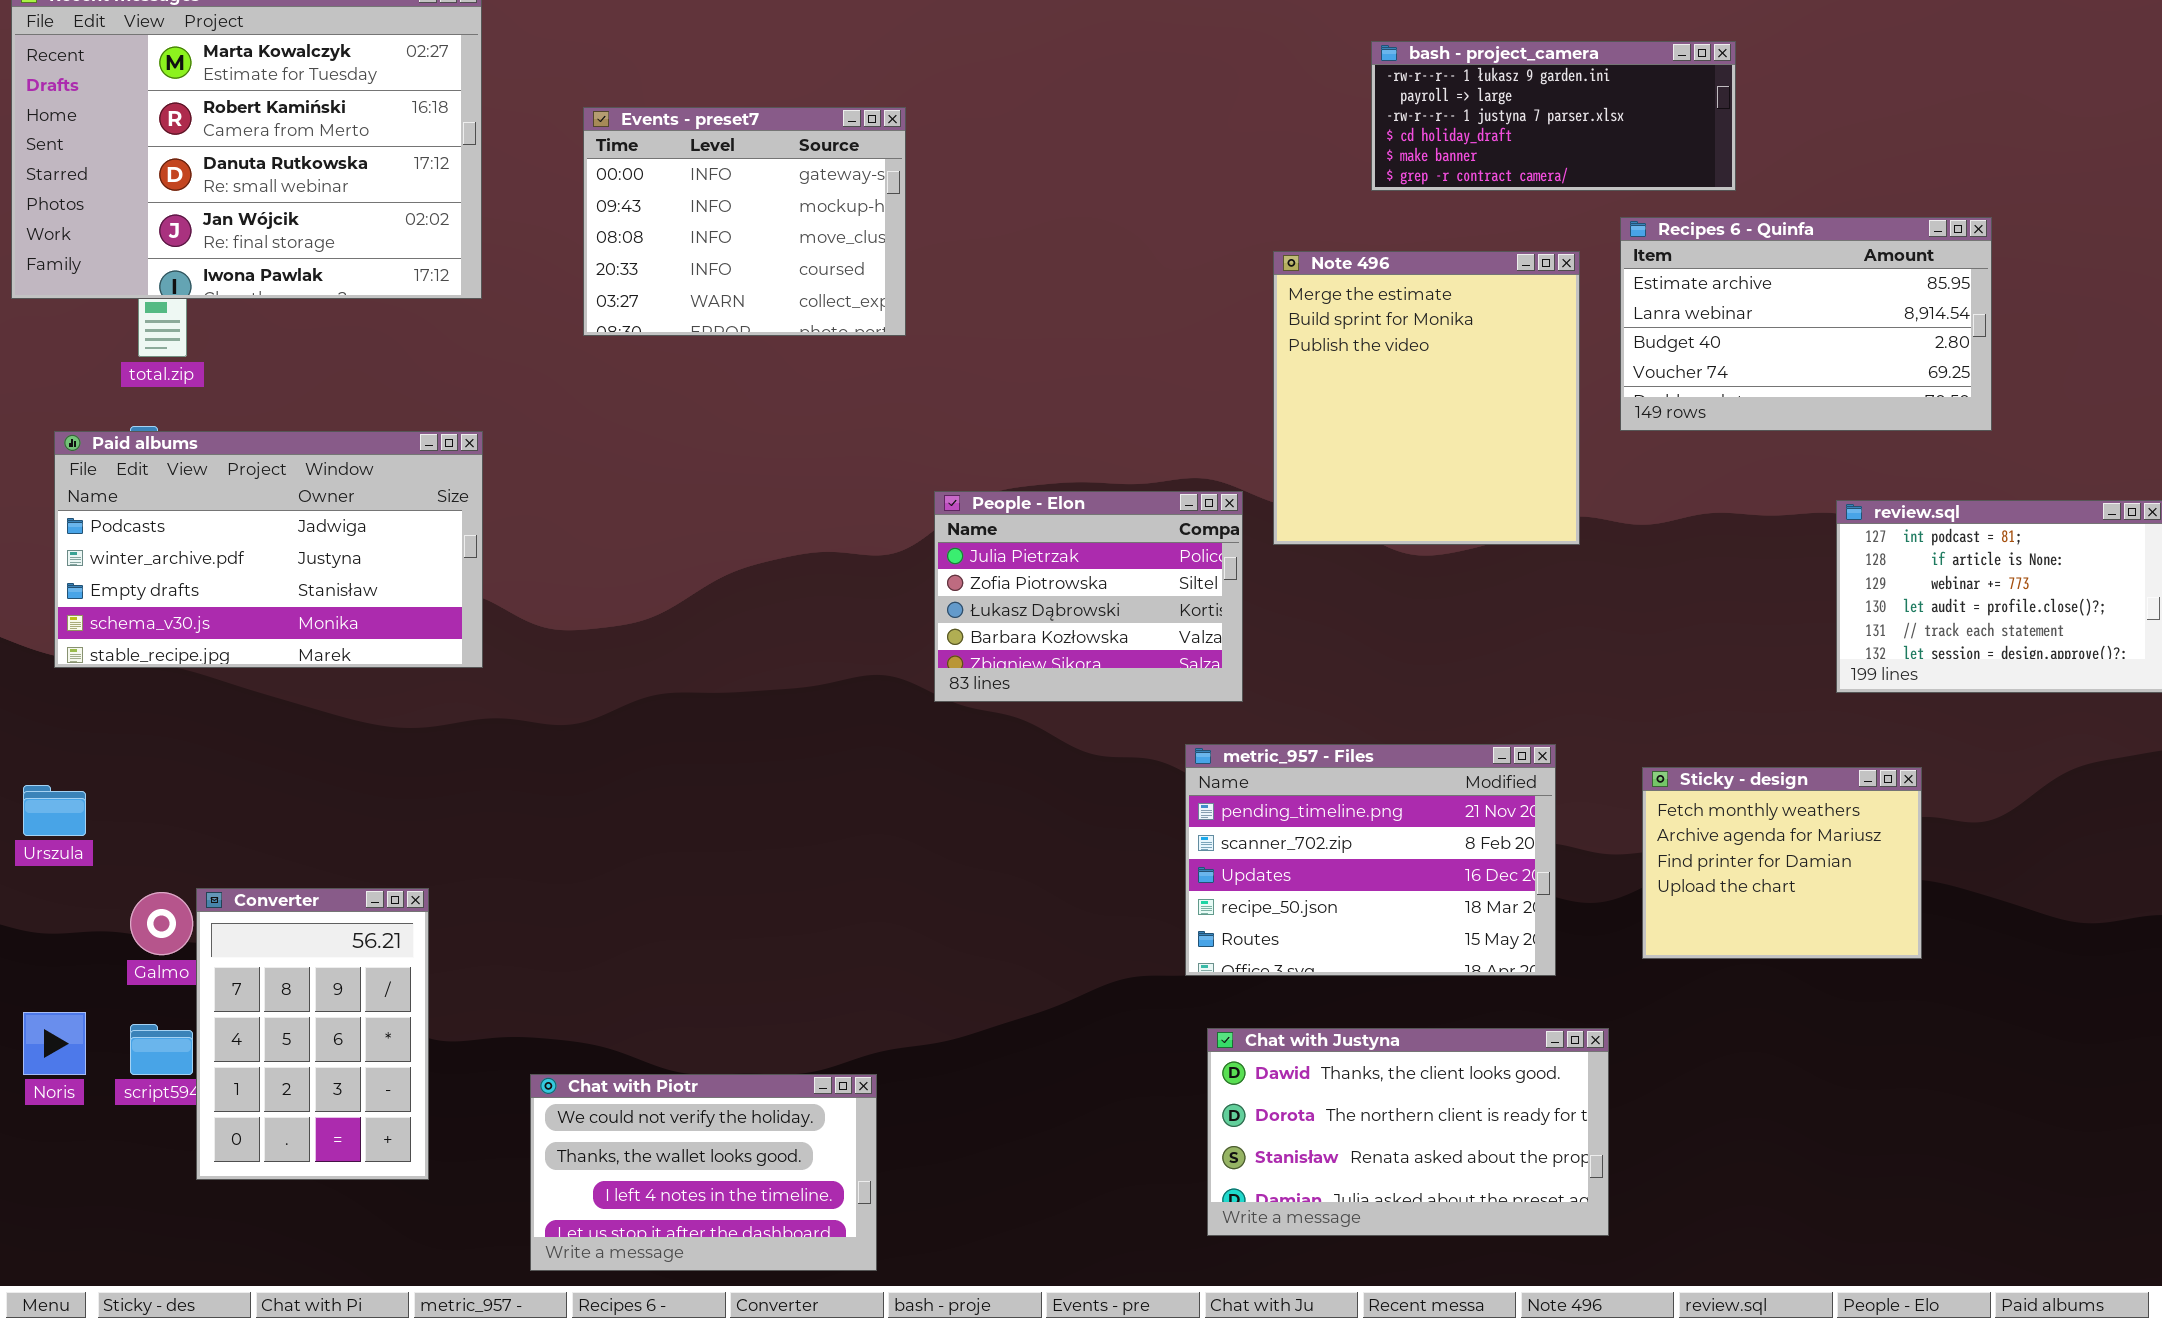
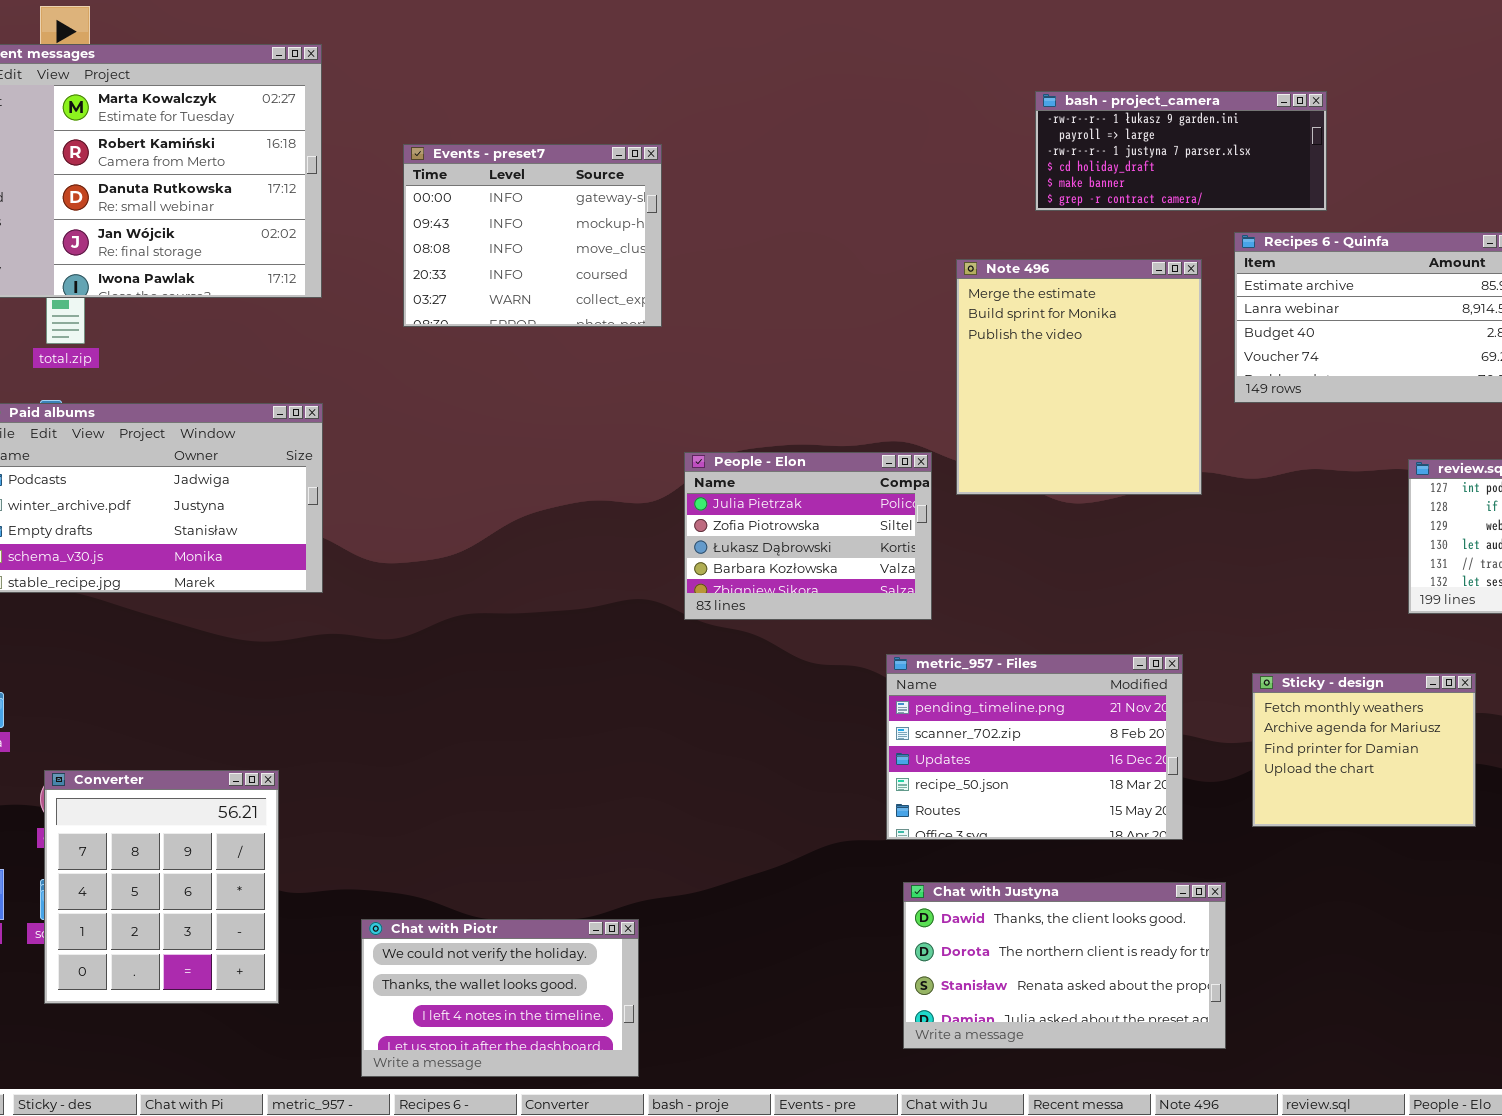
Converter: [196,888,429,1180] -> [44,770,279,1004], resized

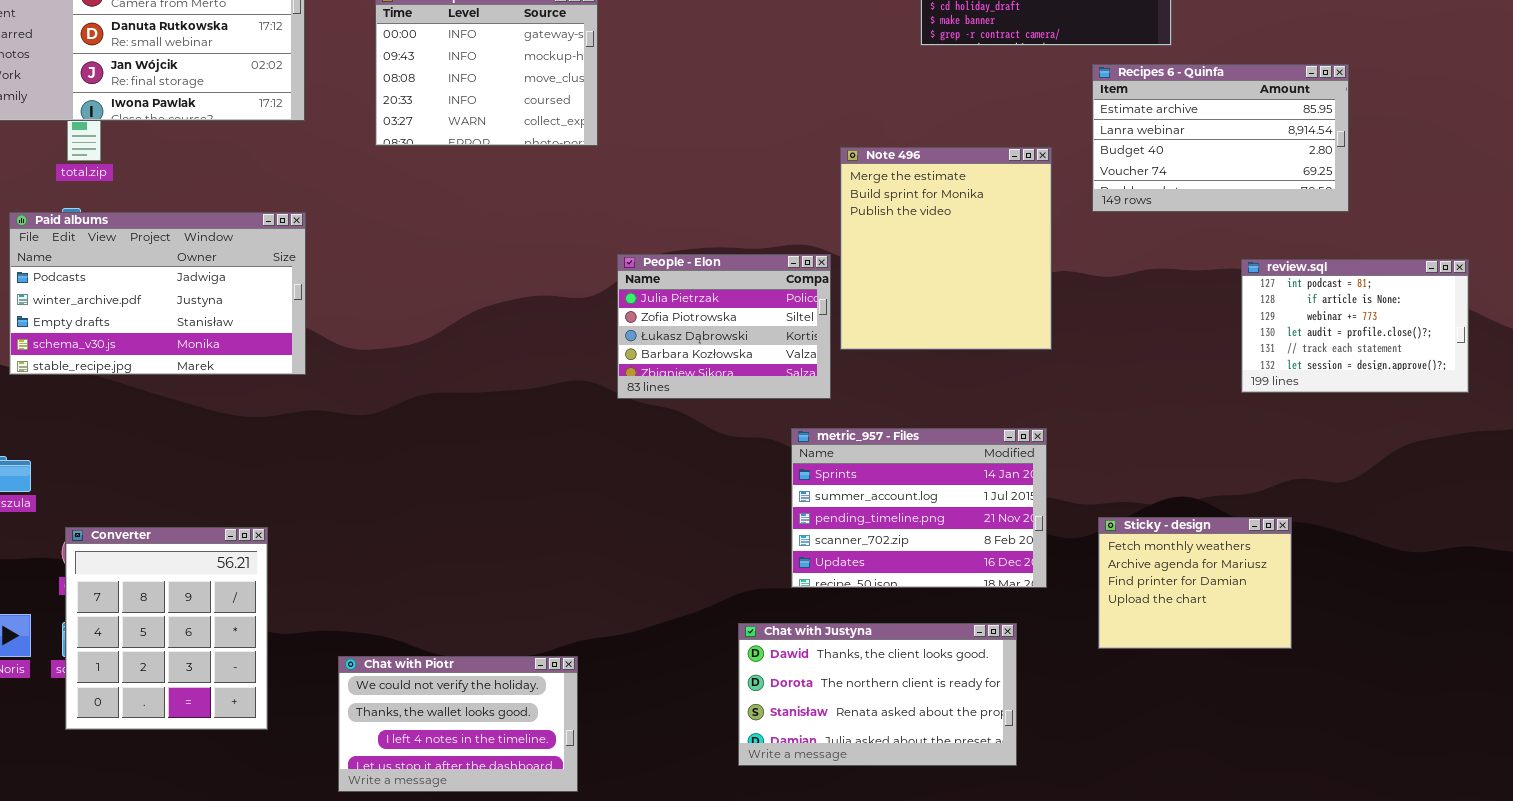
Note 496: [956,259,1202,495] -> [840,147,1052,350], moved
metric_957 - Files: [886,654,1183,840] -> [791,428,1047,588], scrolled up 2 rows
Sticky - design: [1252,673,1476,827] -> [1098,517,1292,649], moved
Chat with Justyna: [903,882,1226,1049] -> [738,623,1017,766], moved

